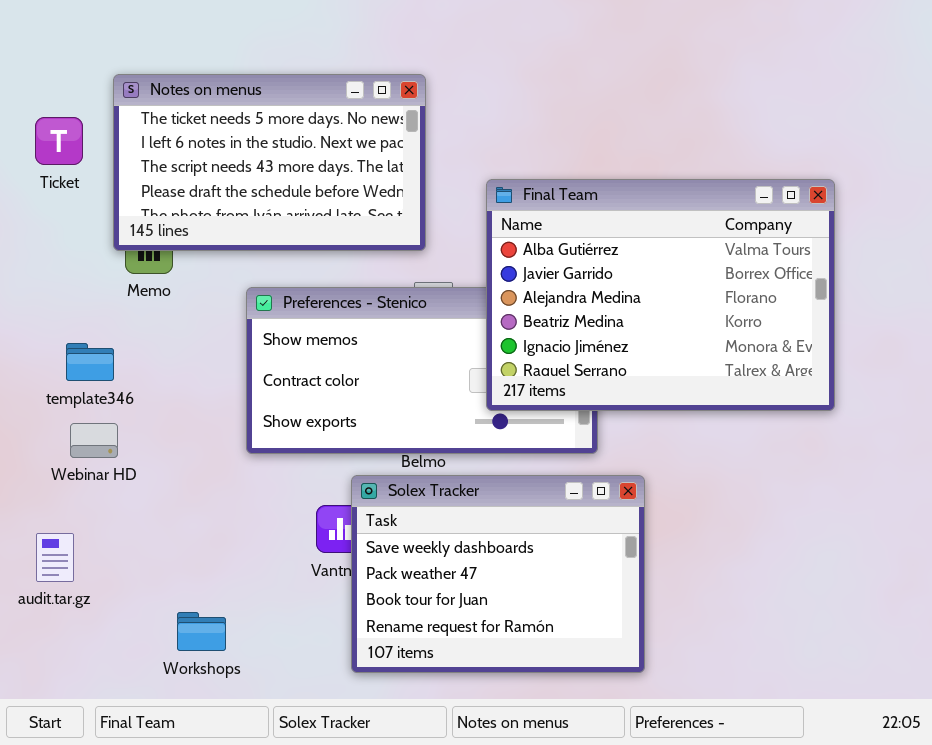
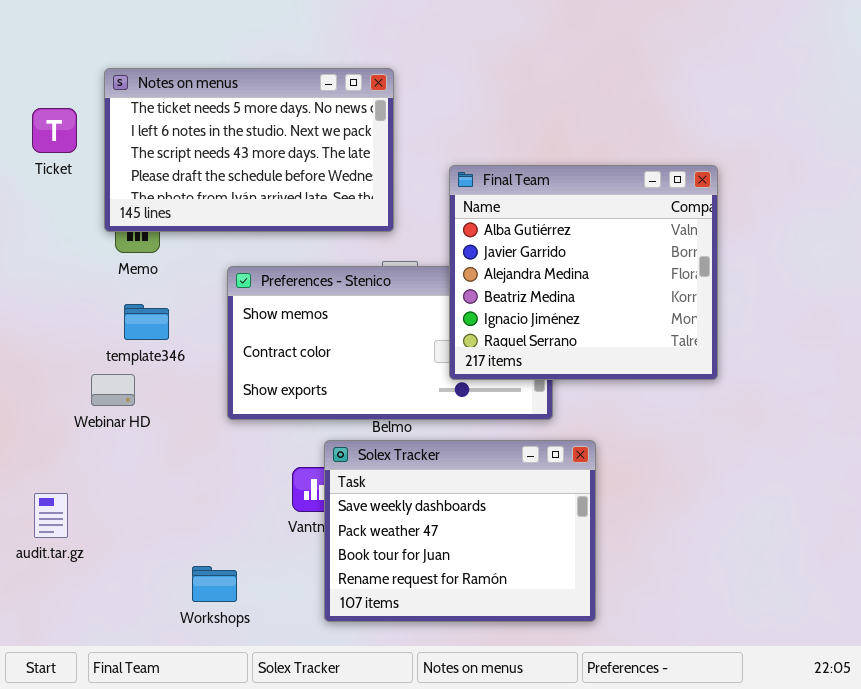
Final Team: [486,179,835,411] -> [449,165,718,380], resized
template346: [66,343,114,381] -> [124,304,169,340], moved
Webinar HD: [70,423,118,458] -> [91,374,135,406], moved
Workshops: [177,612,226,651] -> [192,566,237,602], moved

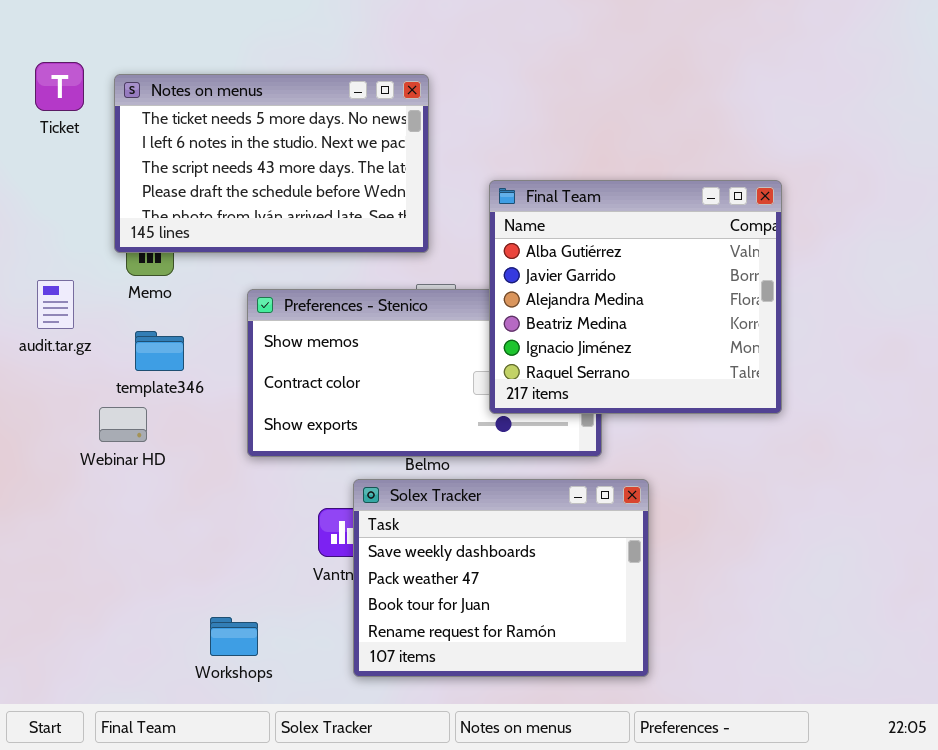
Ticket: [32,108,77,153] -> [35,62,84,111], moved
audit.tar.gz: [34,493,68,538] -> [37,280,74,329], moved

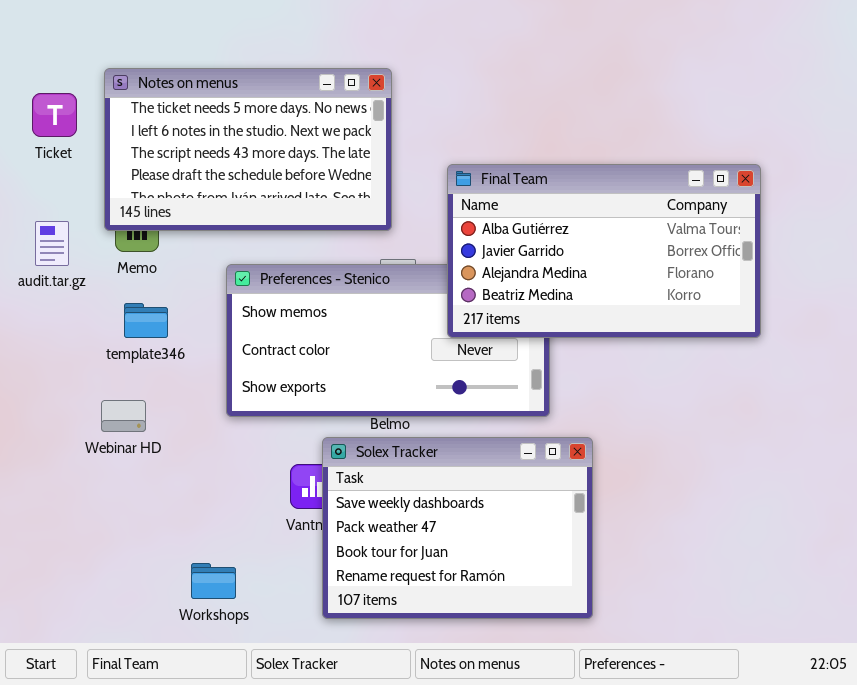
Ticket: [35,62,84,111] -> [32,93,77,137], moved
Final Team: [489,180,782,414] -> [447,164,761,338], resized
audit.tar.gz: [37,280,74,329] -> [35,221,69,266], moved
Webinar HD: [99,407,147,442] -> [101,400,146,432], moved

